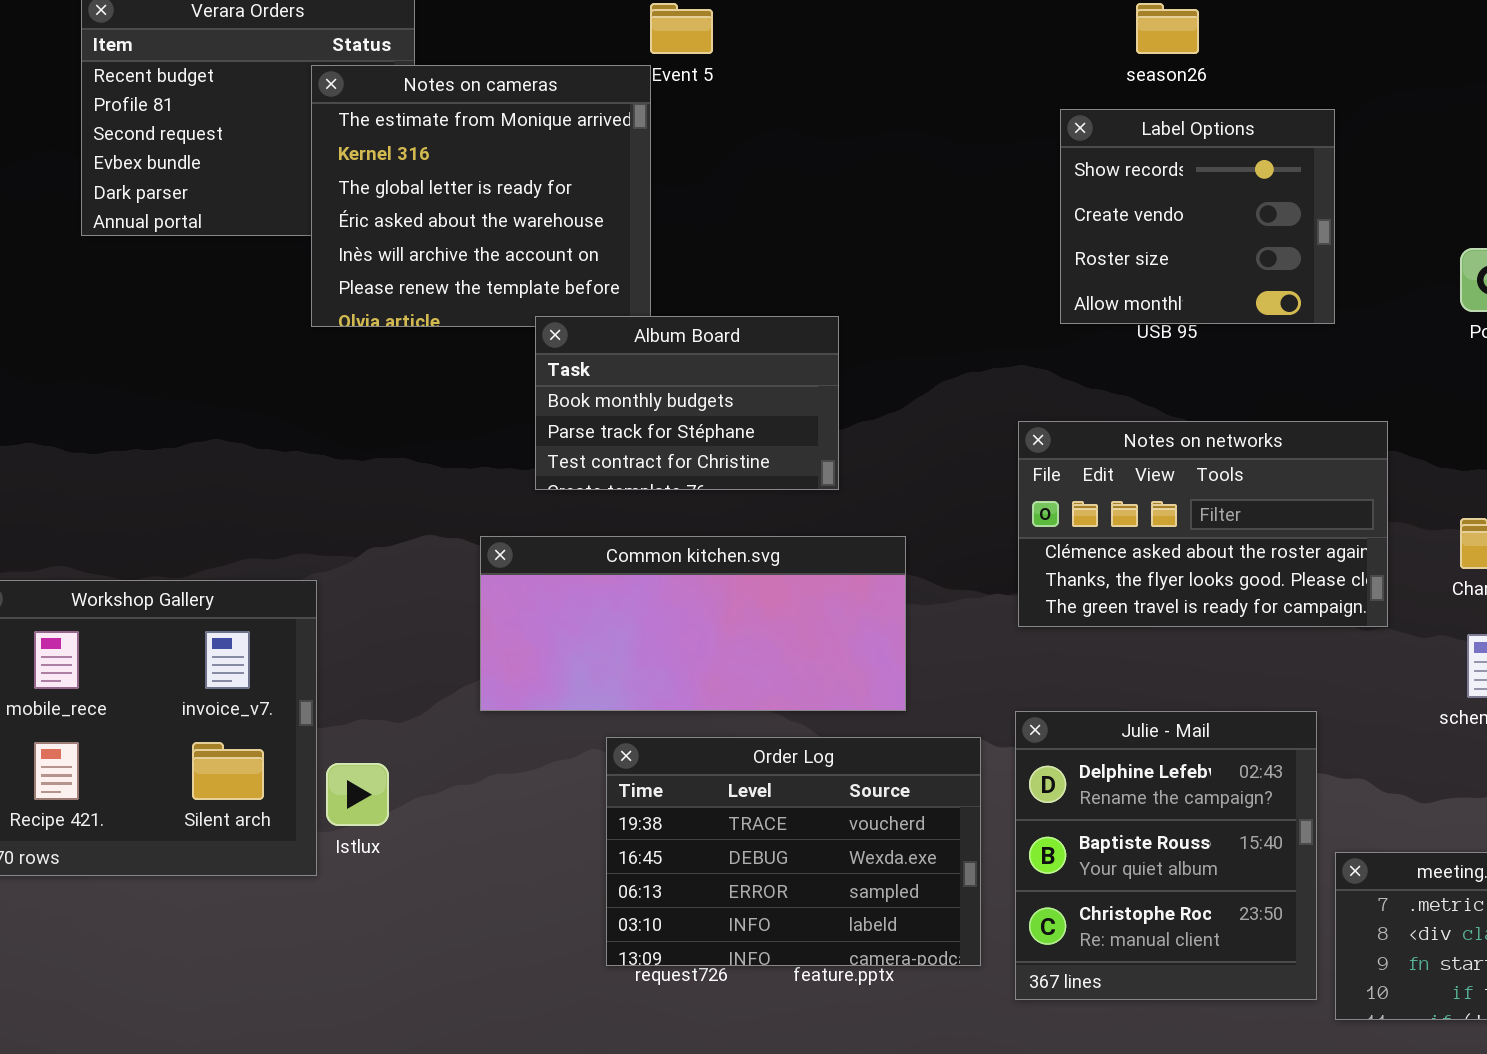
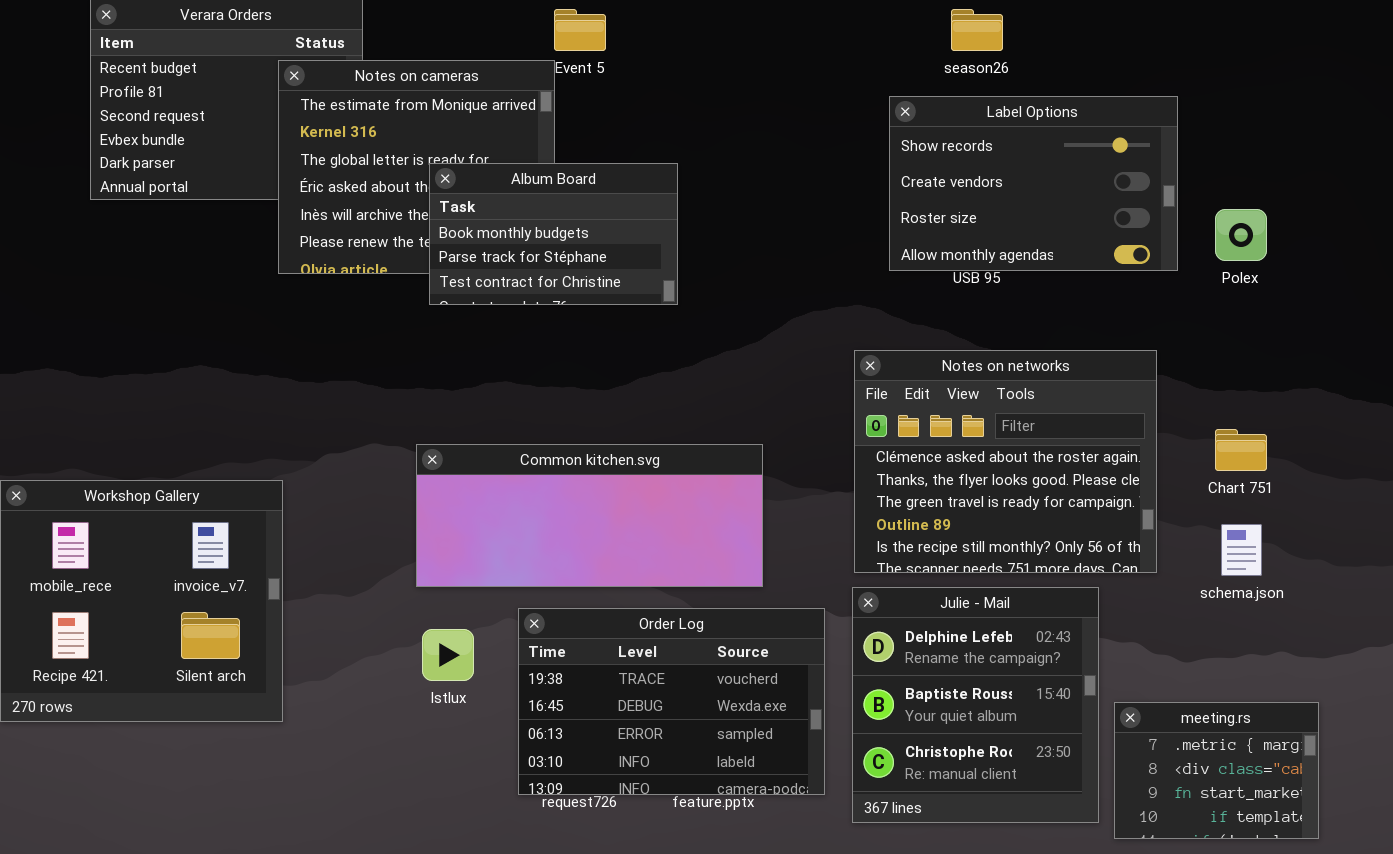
Label Options: [1060,109,1335,324] -> [889,96,1178,271], resized
Album Board: [535,316,839,490] -> [429,163,678,305], moved
Notes on networks: [1018,421,1388,627] -> [854,350,1157,573], resized
Istlux: [326,763,389,826] -> [422,629,474,681], moved

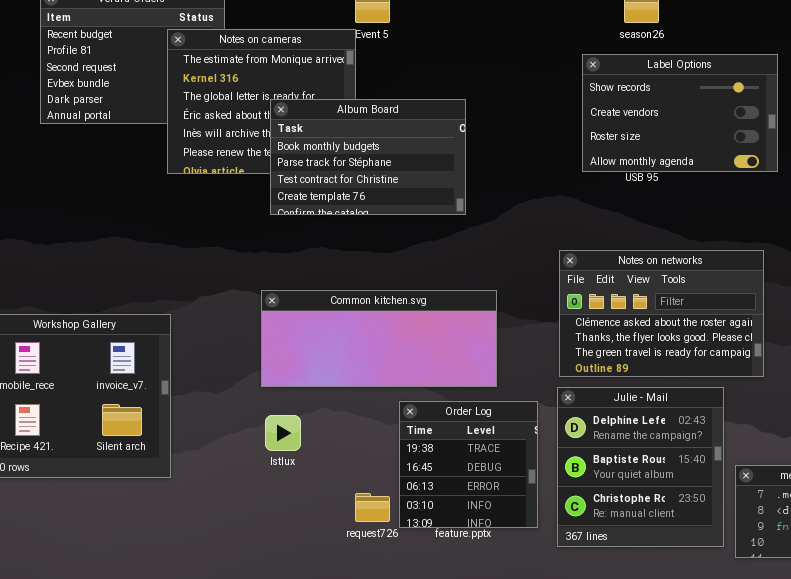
Album Board: [429,163,678,305] -> [270,99,466,215], resized
Notes on networks: [854,350,1157,573] -> [559,250,764,377], resized
Order Log: [518,608,825,795] -> [399,401,538,528], resized

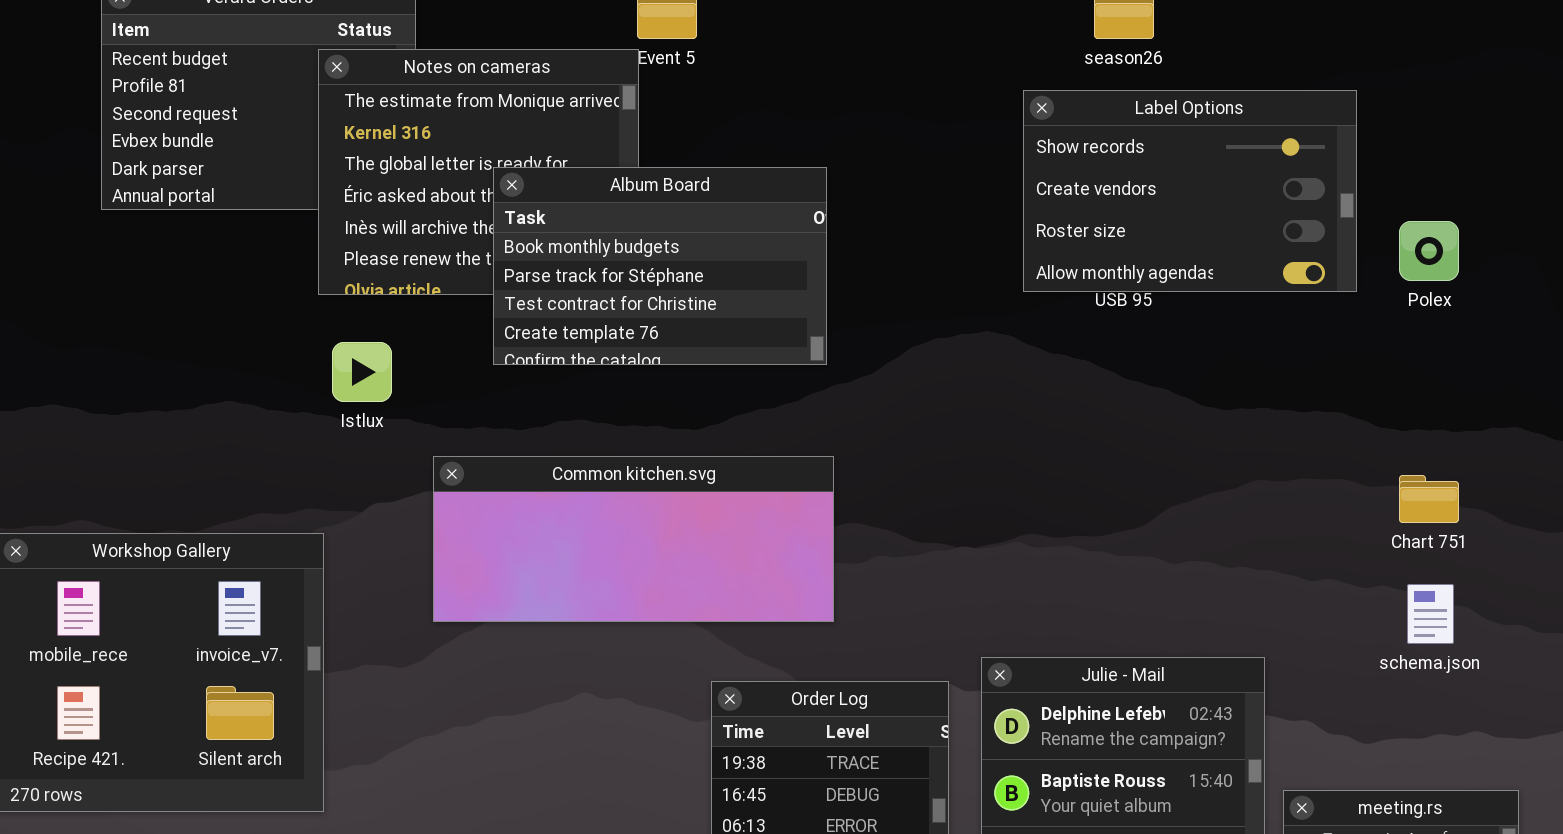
Notes on networks: [559,250,764,377] -> none, closed
Common kitchen.svg: [261,290,497,387] -> [433,456,834,622], moved
Istlux: [265,415,301,451] -> [332,342,392,402], moved

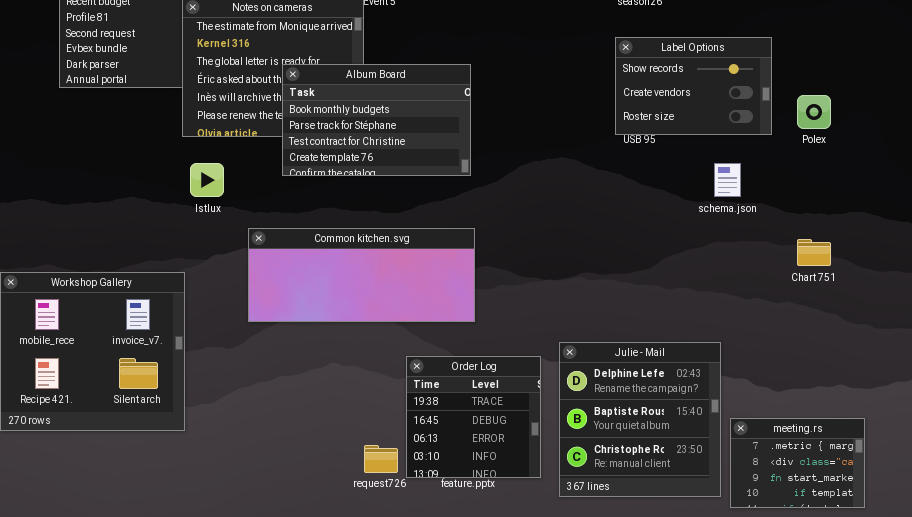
Label Options: [1023,90,1357,292] -> [615,37,772,135], resized
schema.json: [1407,584,1454,644] -> [714,163,741,197], moved

